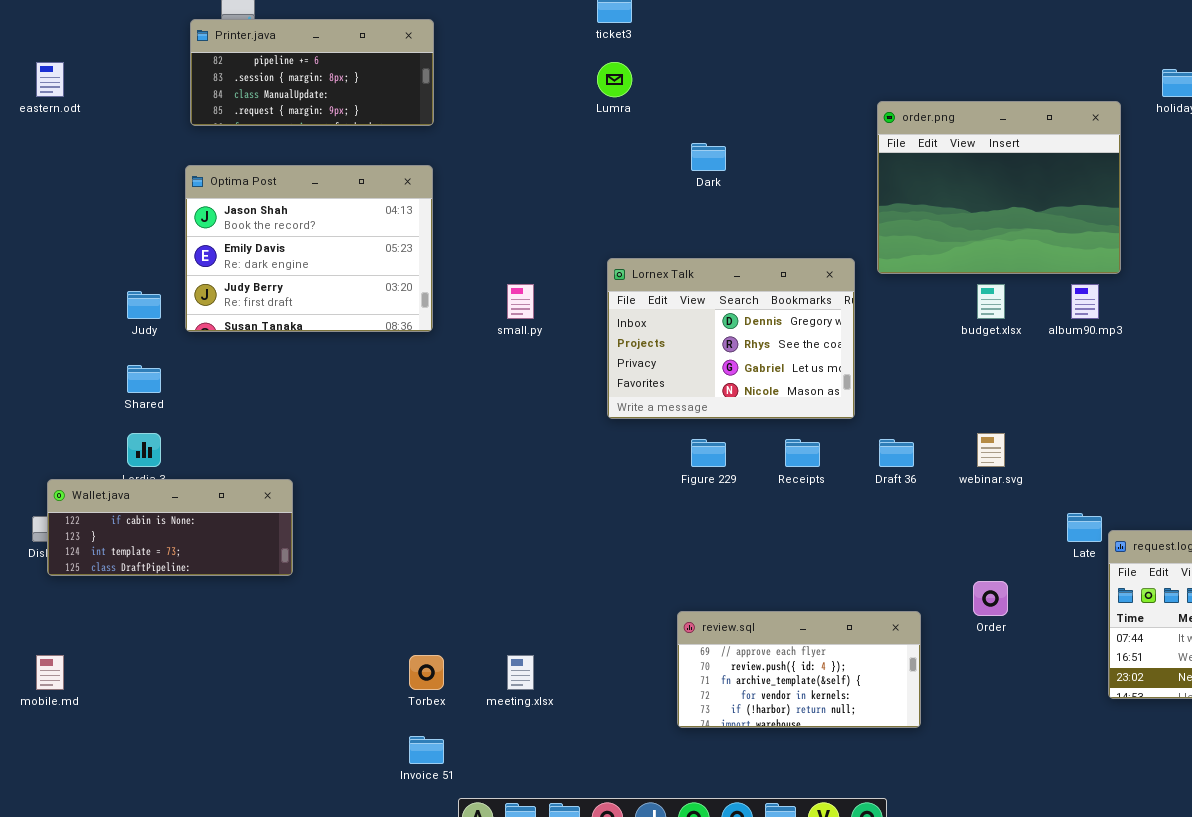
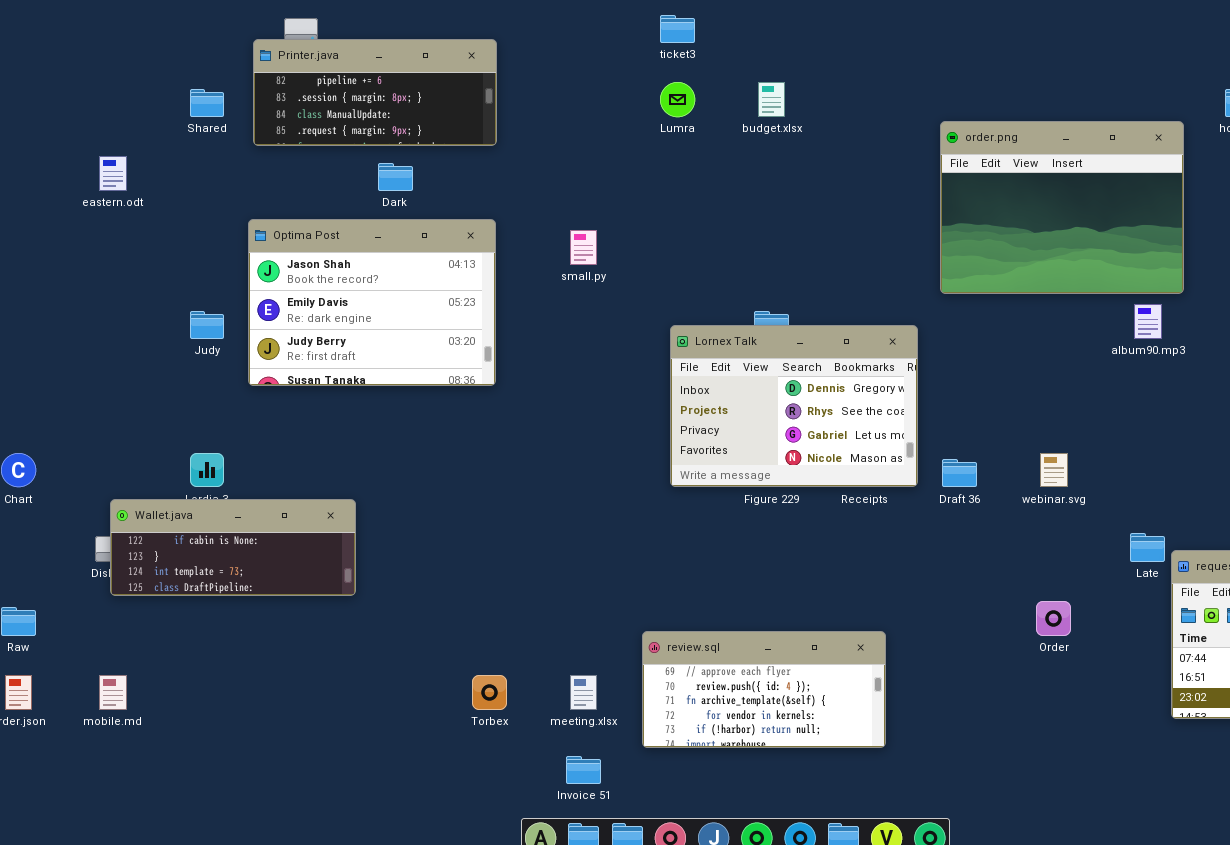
eastern.odt: [36,62,64,97] -> [99,156,127,191], moved
Dark: [691,143,726,171] -> [378,163,413,191], moved
Optima Post: [185,165,433,332] -> [248,219,496,386], moved
Lornex Talk: [607,258,855,419] -> [670,325,918,487], moved
small.py: [507,284,534,319] -> [570,230,597,265], moved
budget.xlsx: [977,284,1005,319] -> [758,82,785,117], moved
Shared: [127,365,161,393] -> [190,89,224,117], moved
review.sql: [677,611,921,728] -> [642,631,886,748], moved
Invoice 51: [409,736,444,764] -> [566,756,601,784], moved

